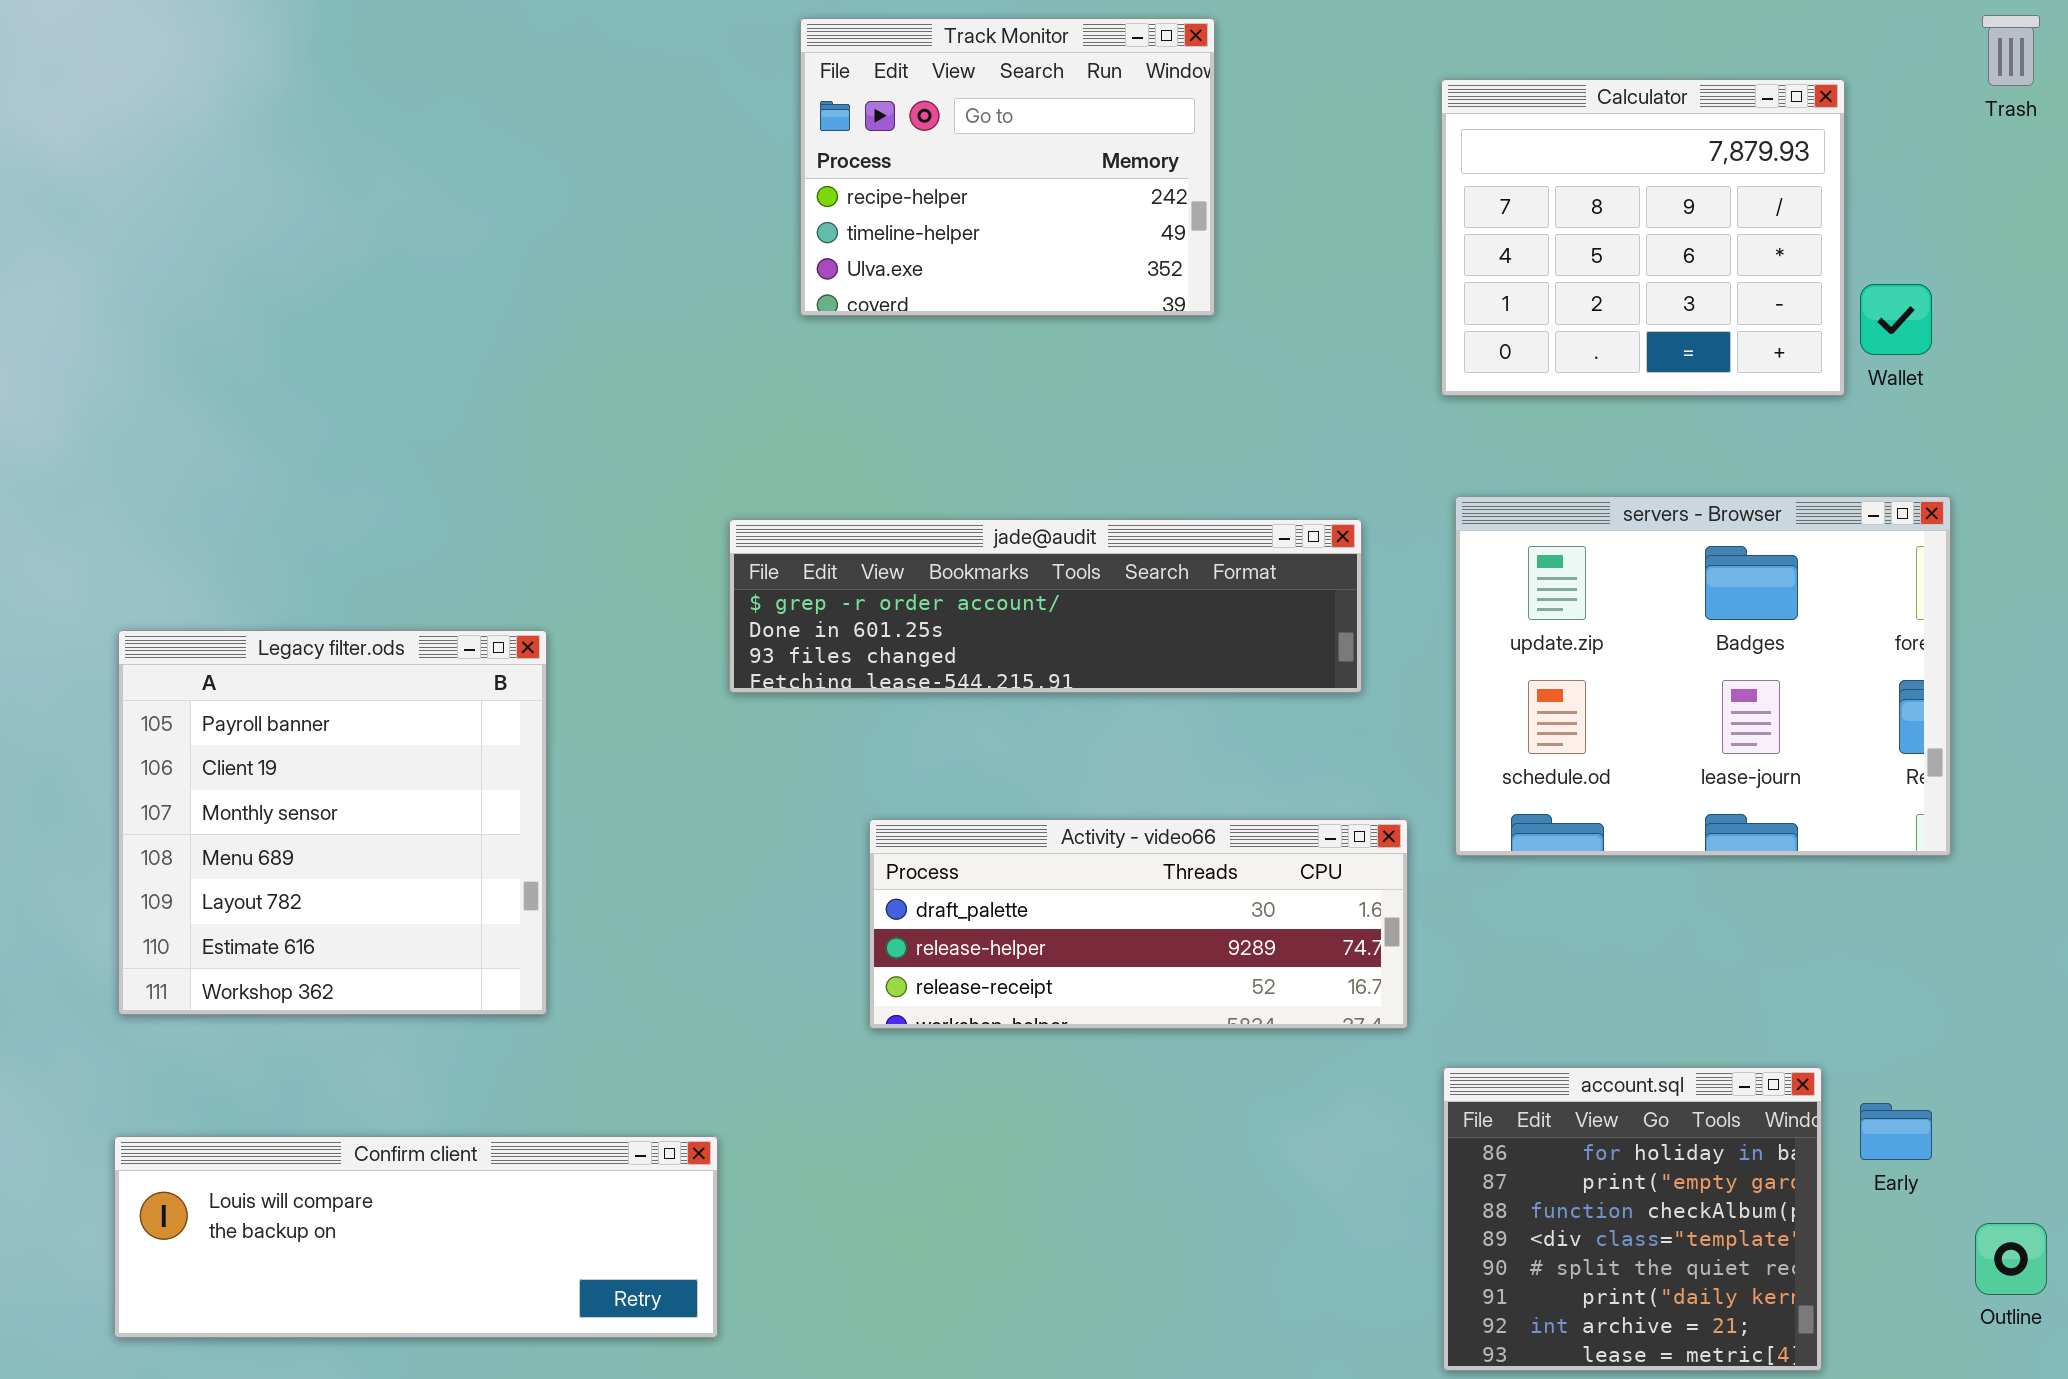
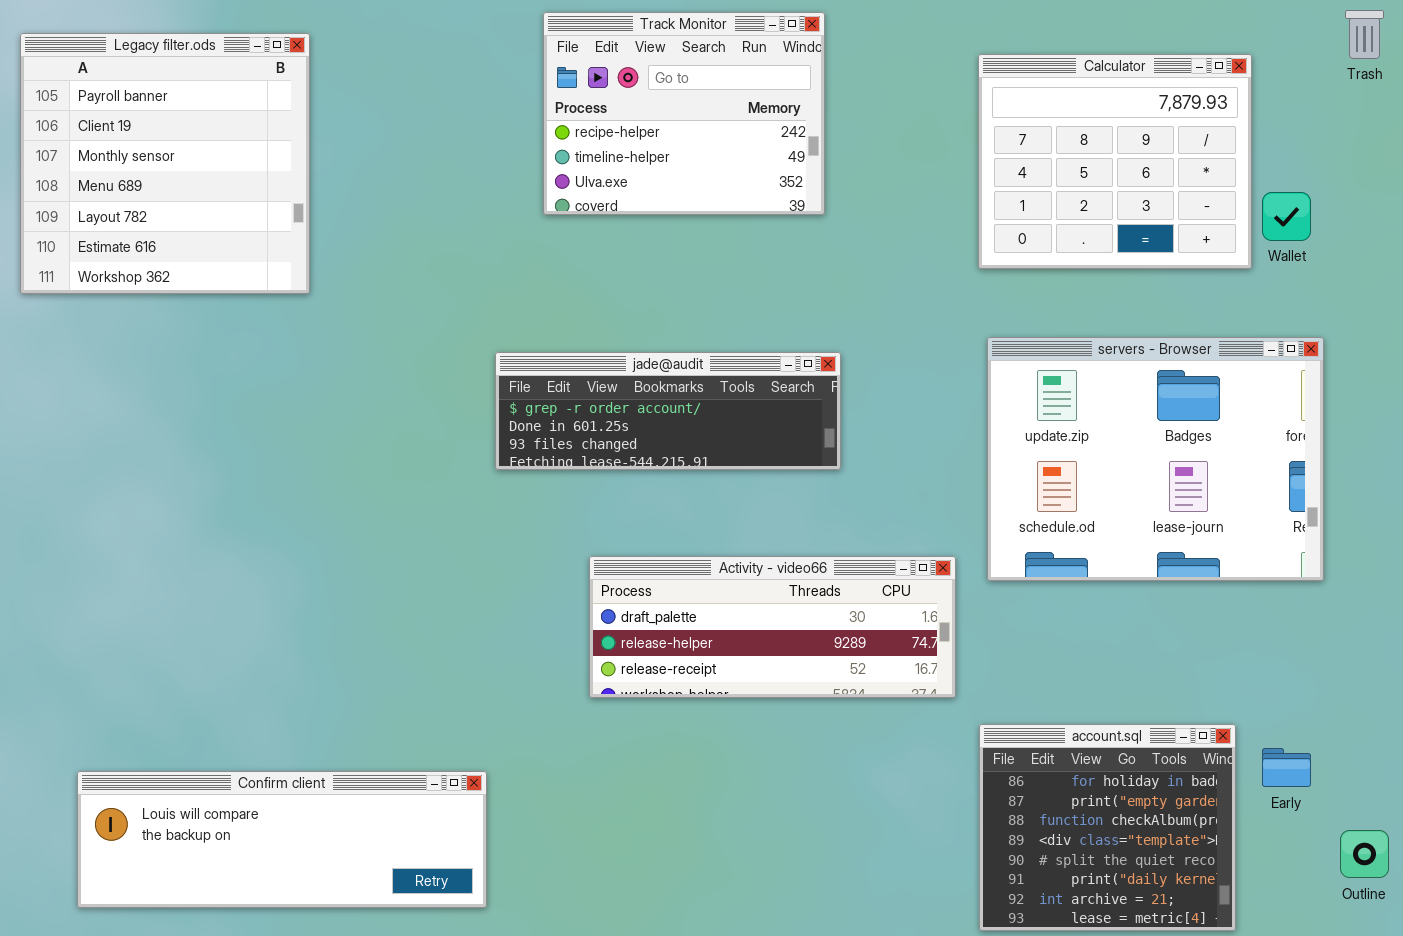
jade@audit: [729,519,1362,693] -> [495,352,841,470], resized
Legacy filter.ods: [118,630,547,1015] -> [20,33,310,294], moved

